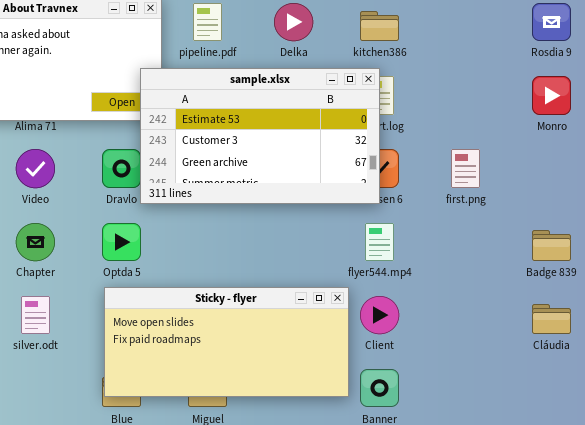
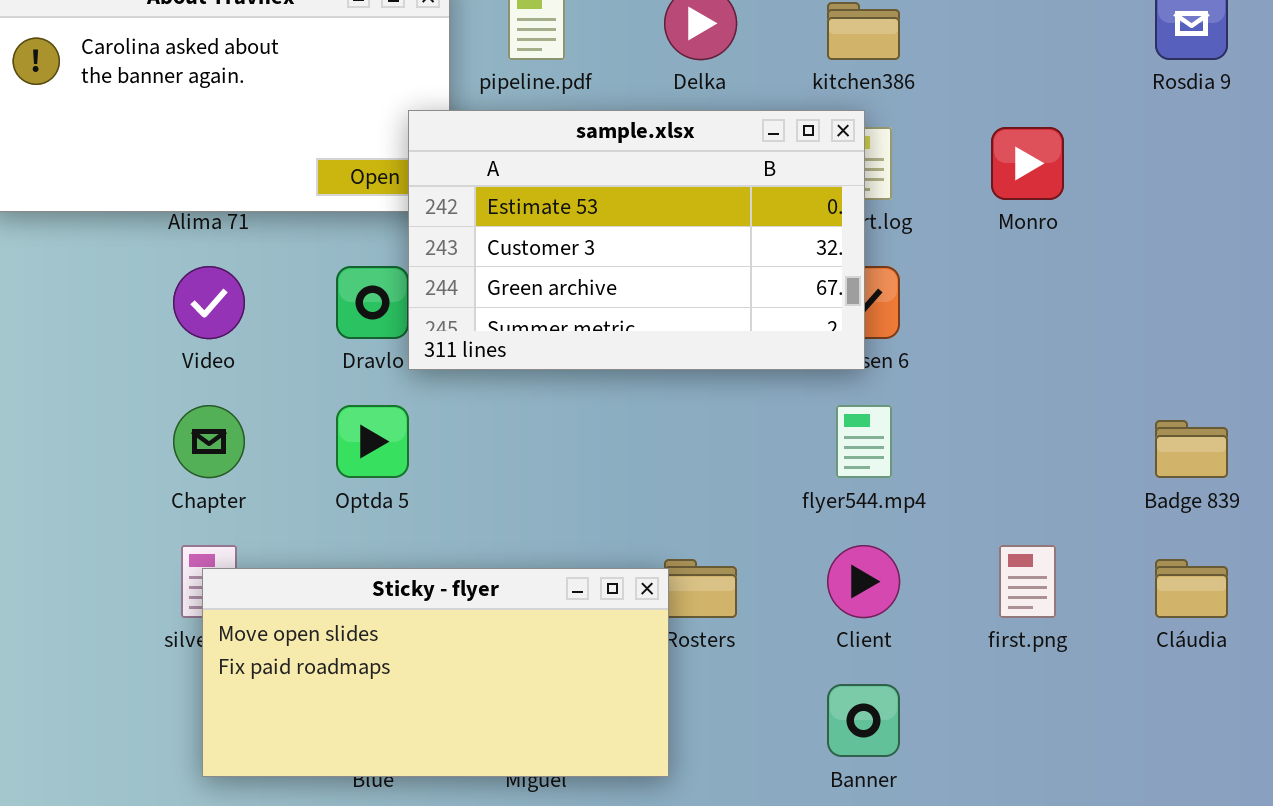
Monro: [532,76,571,115] -> [991,127,1064,200], moved
first.png: [451,149,480,188] -> [999,545,1056,618], moved
Sticky - flyer: [104,287,349,397] -> [202,568,669,777], moved

